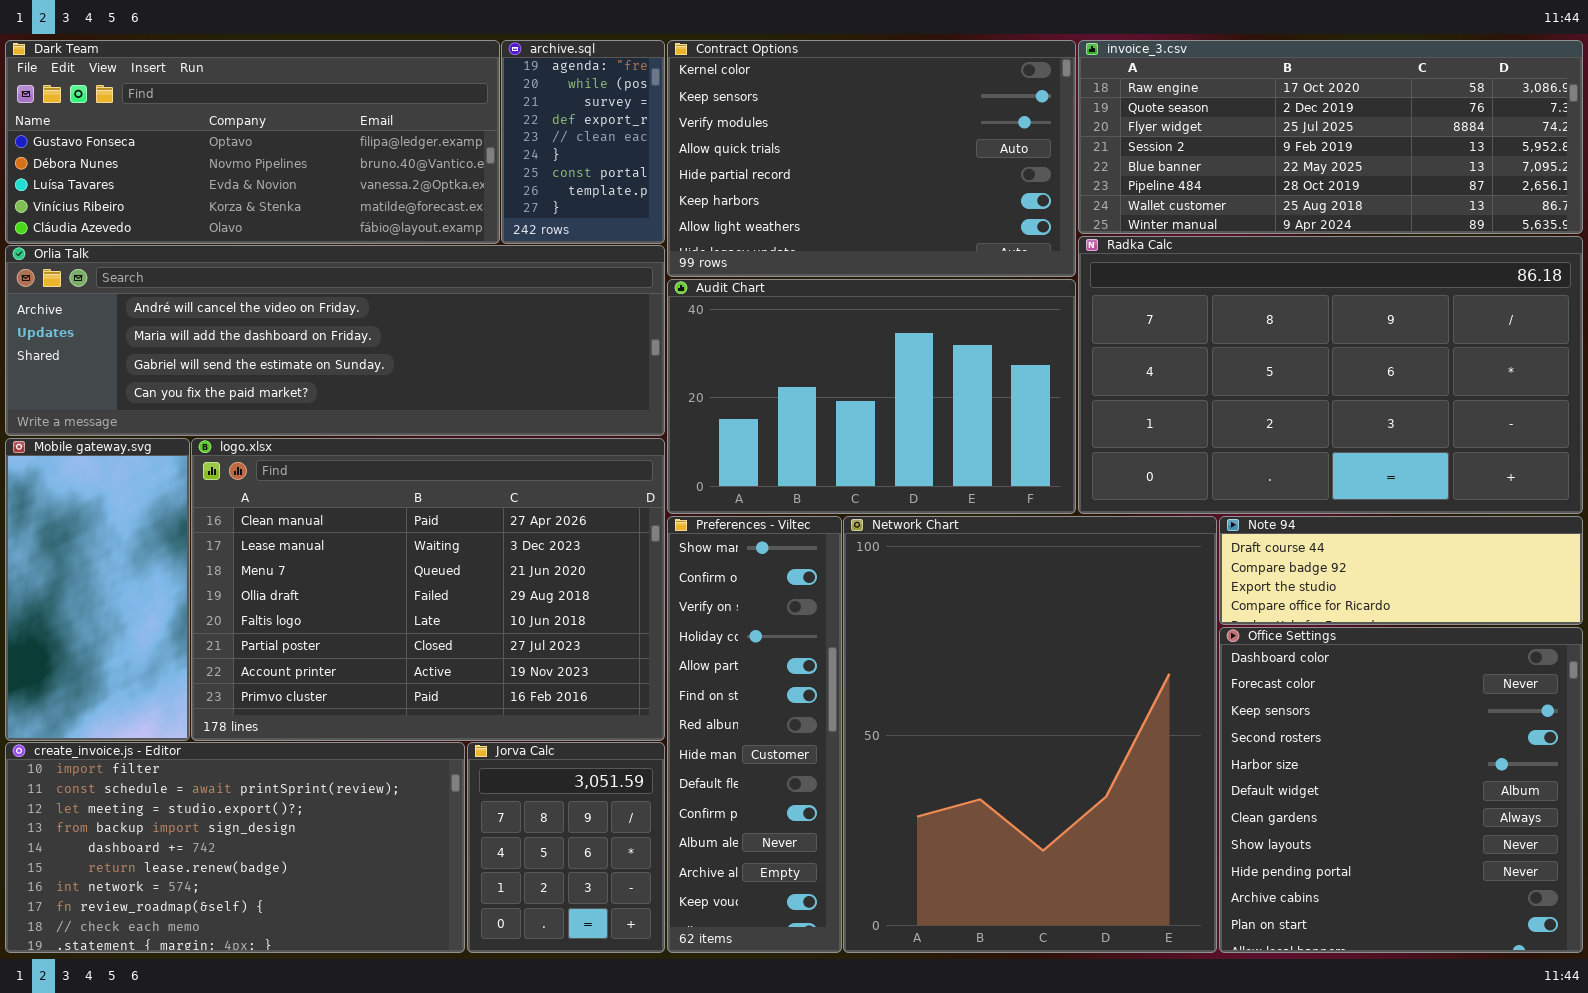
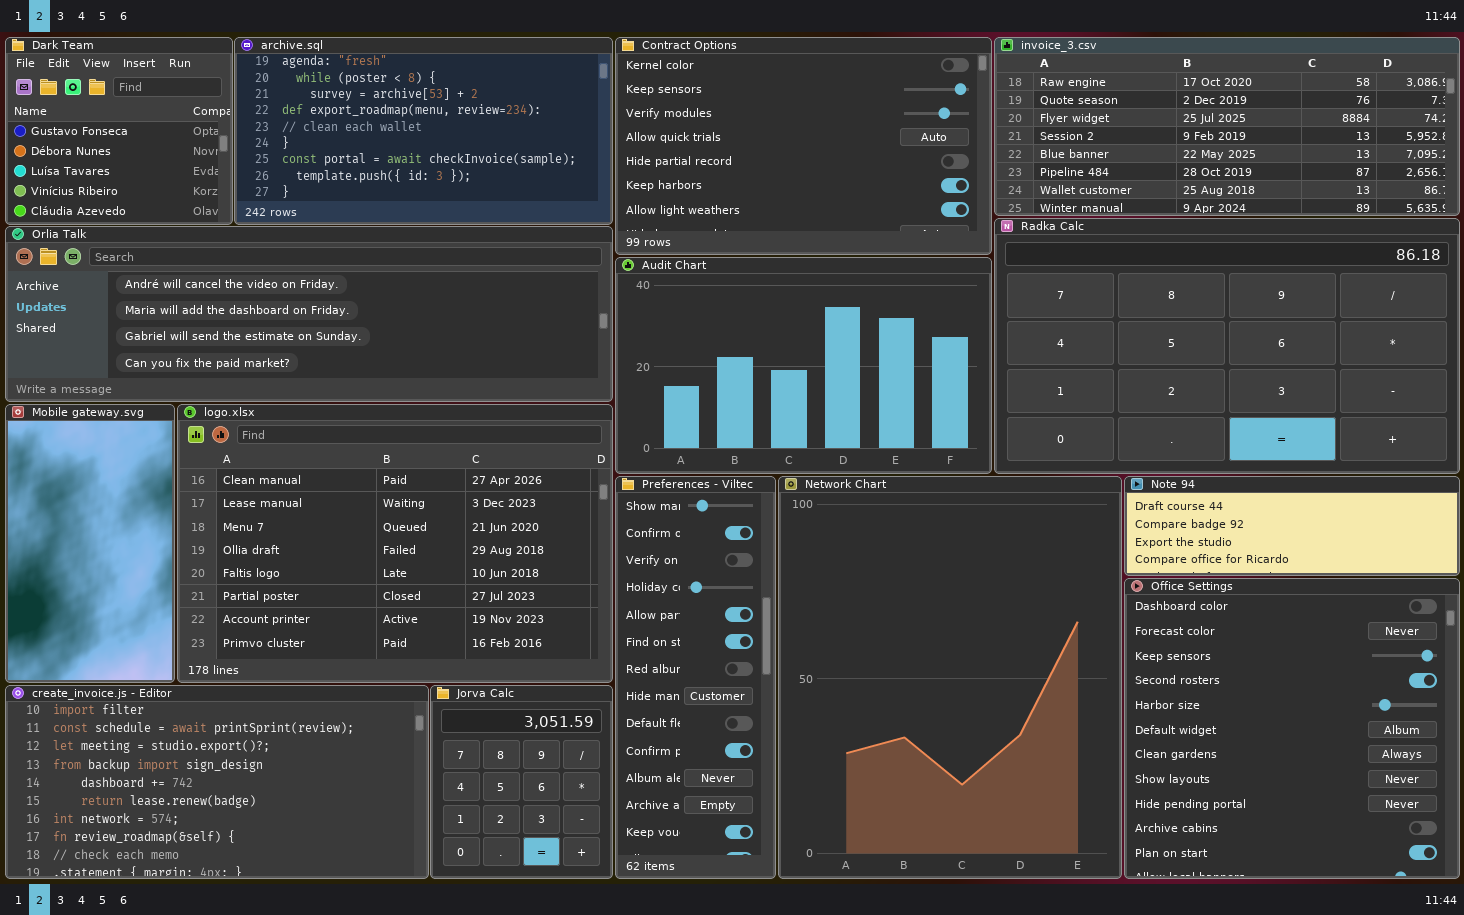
Dark Team: [5,40,500,244] -> [5,37,233,225], resized
archive.sql: [501,40,665,244] -> [234,37,613,225], resized

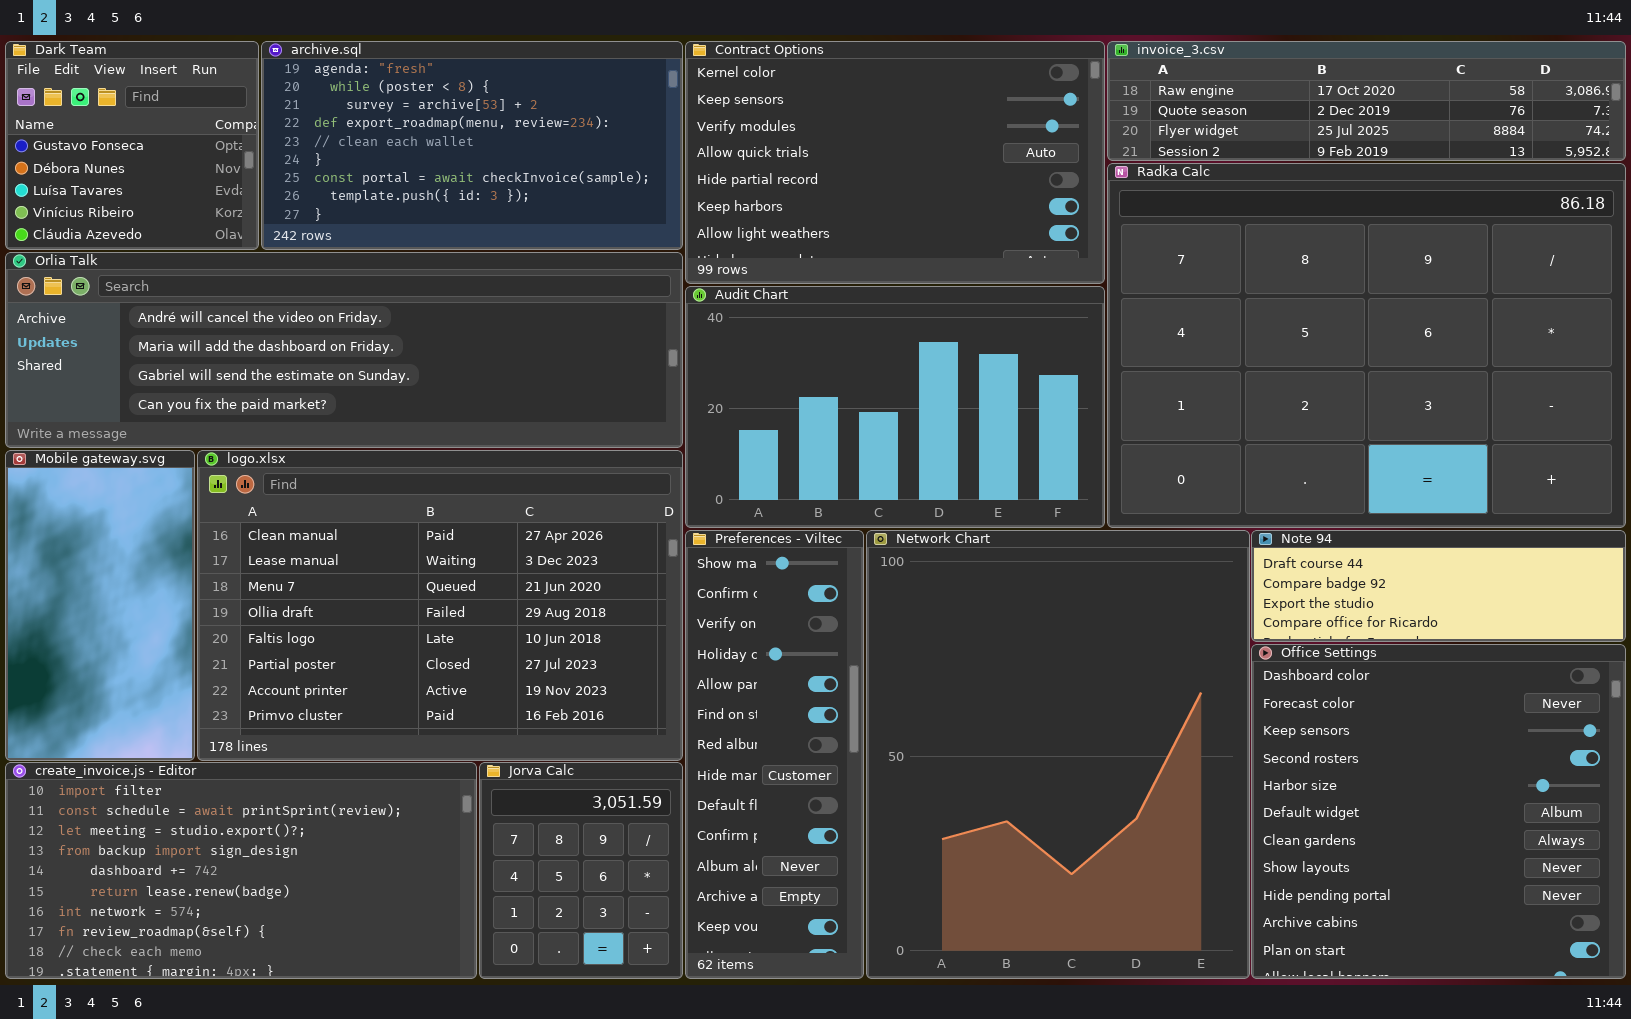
invoice_3.csv: [994,37,1460,216] -> [1107,41,1626,161], resized
Radka Calc: [994,218,1460,474] -> [1107,163,1626,528], resized

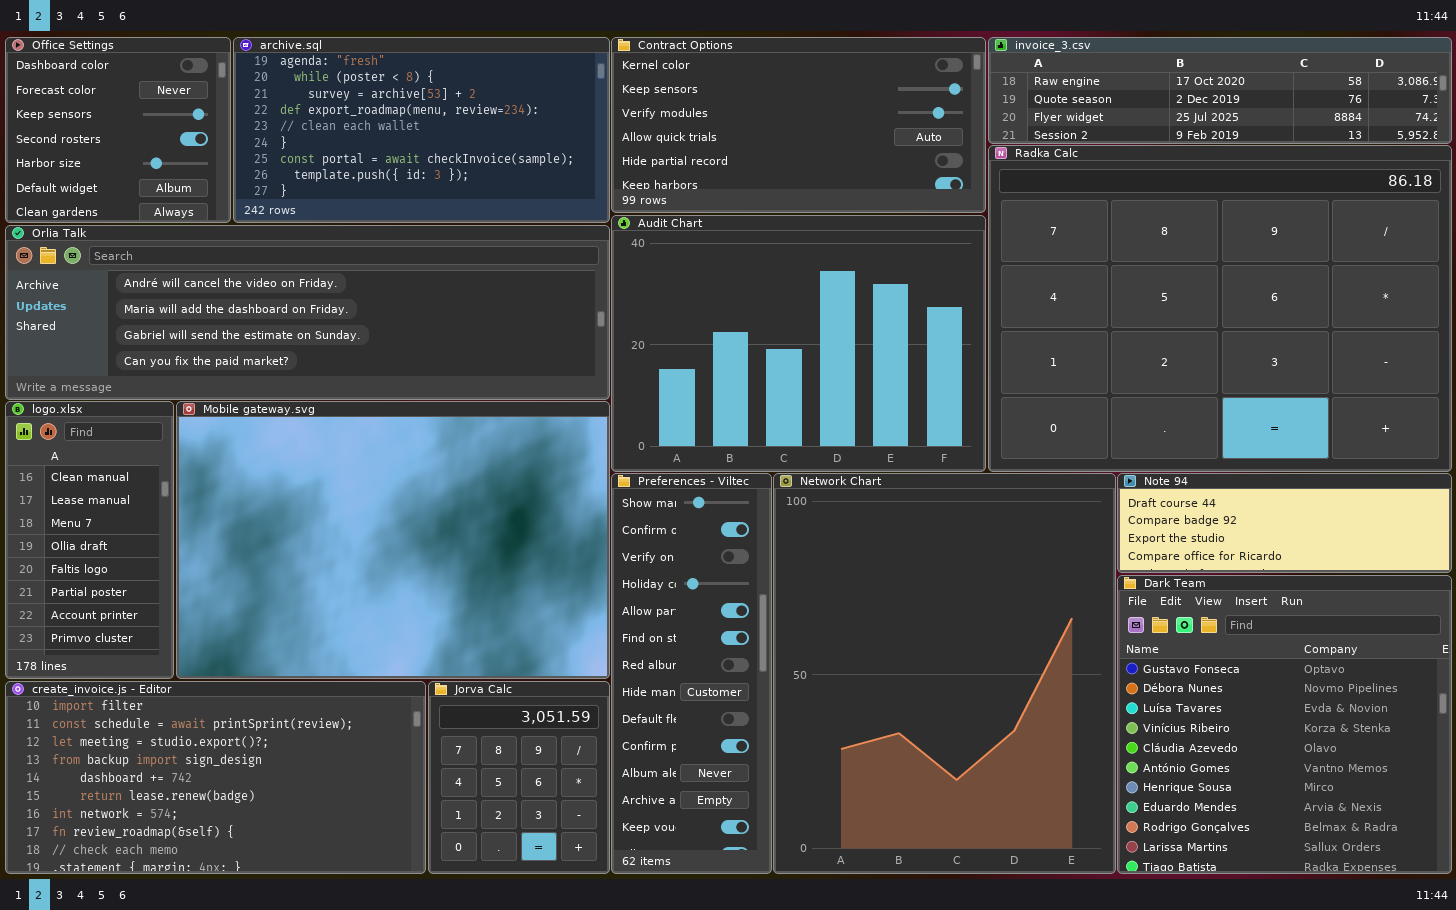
Dark Team: [5,41,259,250] -> [1117,575,1452,874], moved, resized
Contract Options: [685,41,1105,284] -> [611,37,986,213], resized
Audit Chart: [685,286,1105,528] -> [611,215,986,472], resized
Mobile gateway.svg: [5,450,195,761] -> [176,401,610,679], moved, resized
logo.xlsx: [197,450,683,761] -> [5,401,174,679], moved, resized
Office Settings: [1251,644,1626,979] -> [5,37,231,223], moved, resized

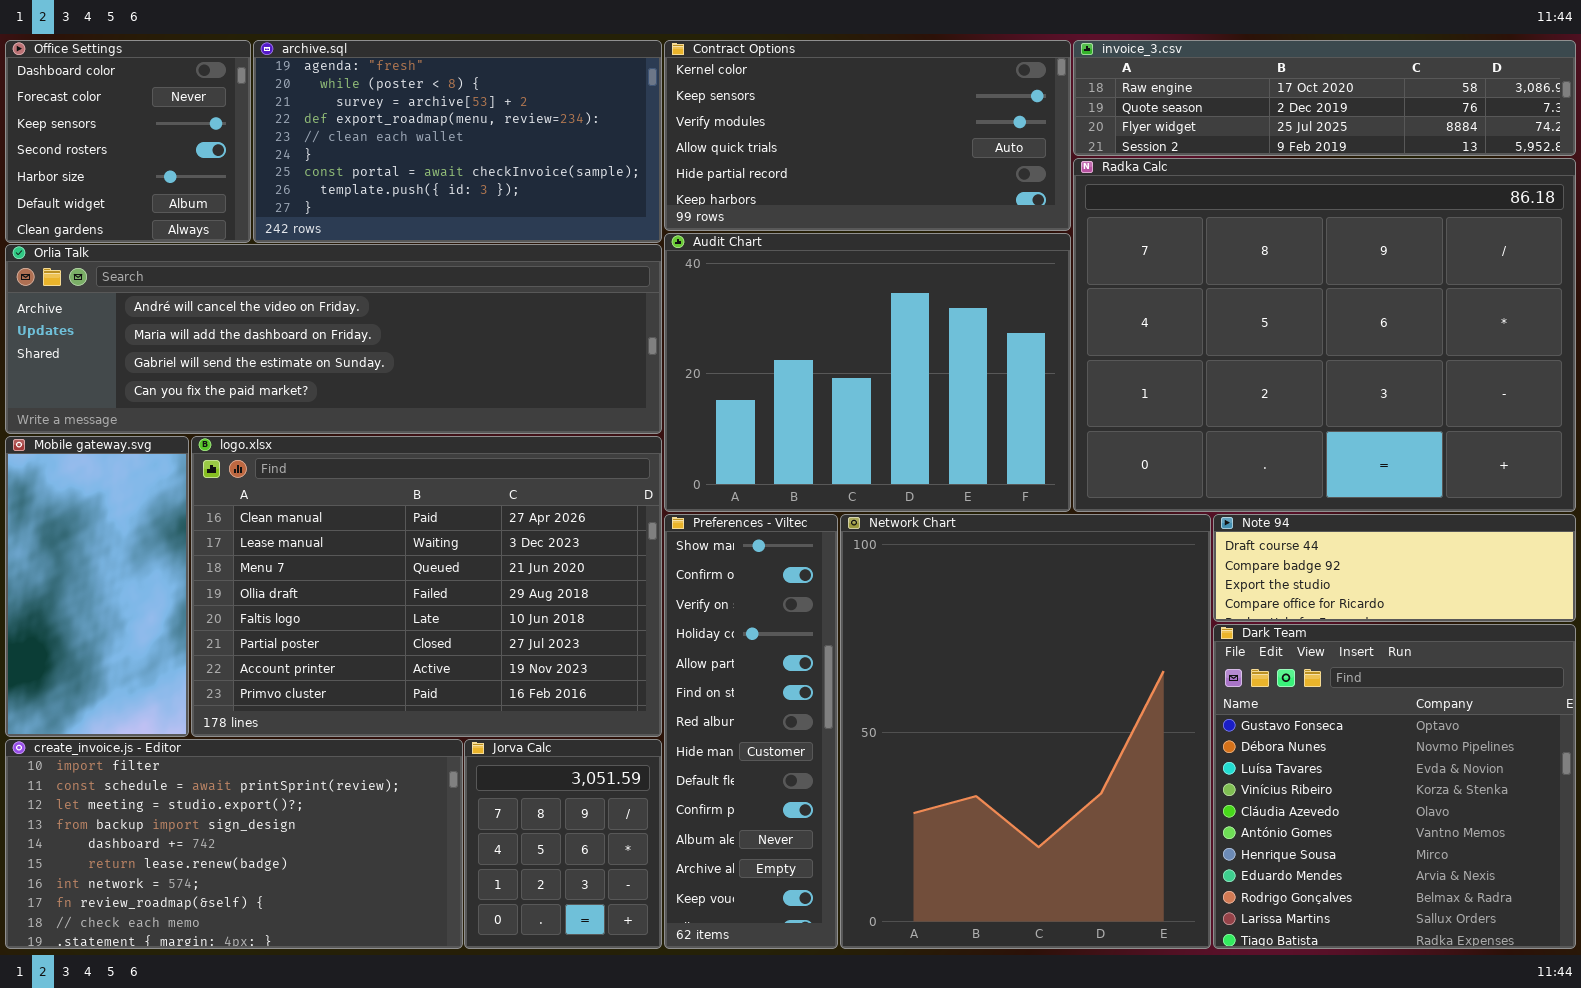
logo.xlsx: [5,401,174,679] -> [191,436,662,737], moved, resized
Mobile gateway.svg: [176,401,610,679] -> [5,436,189,737], moved, resized

